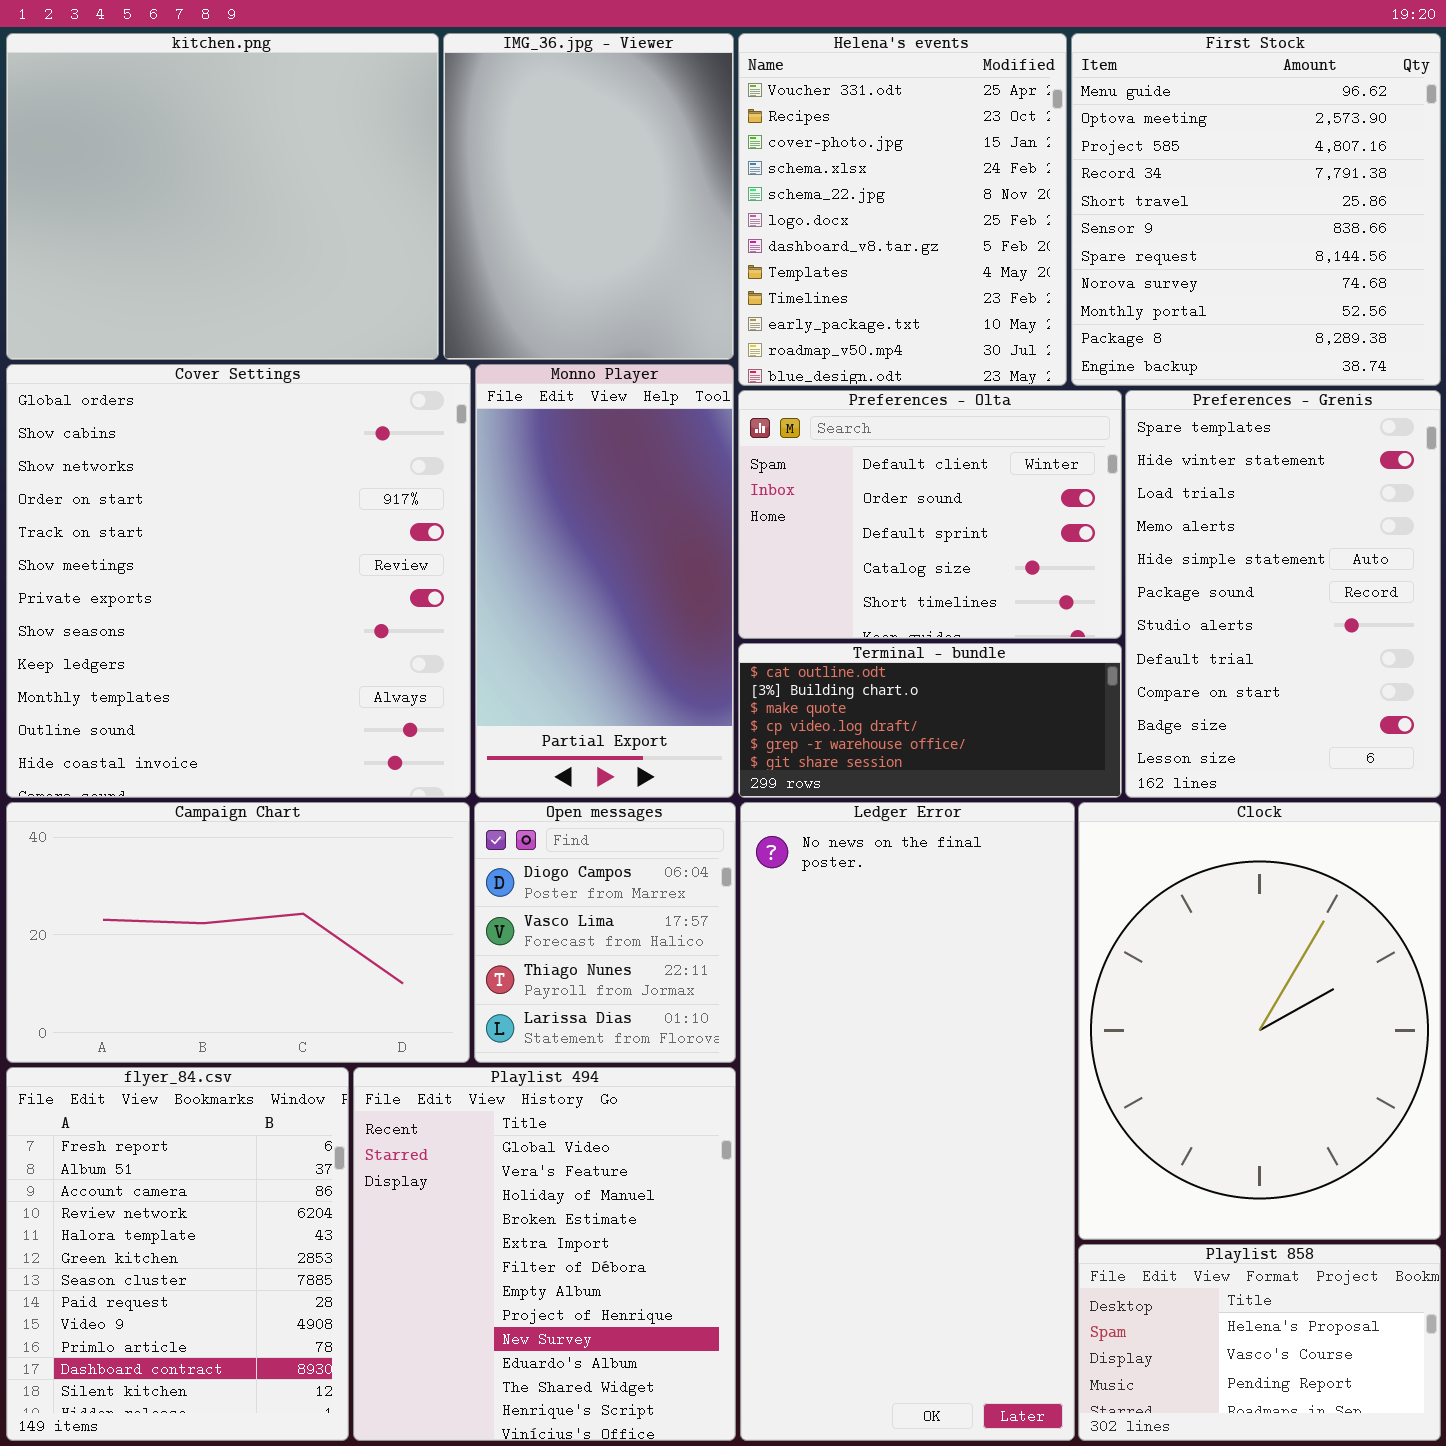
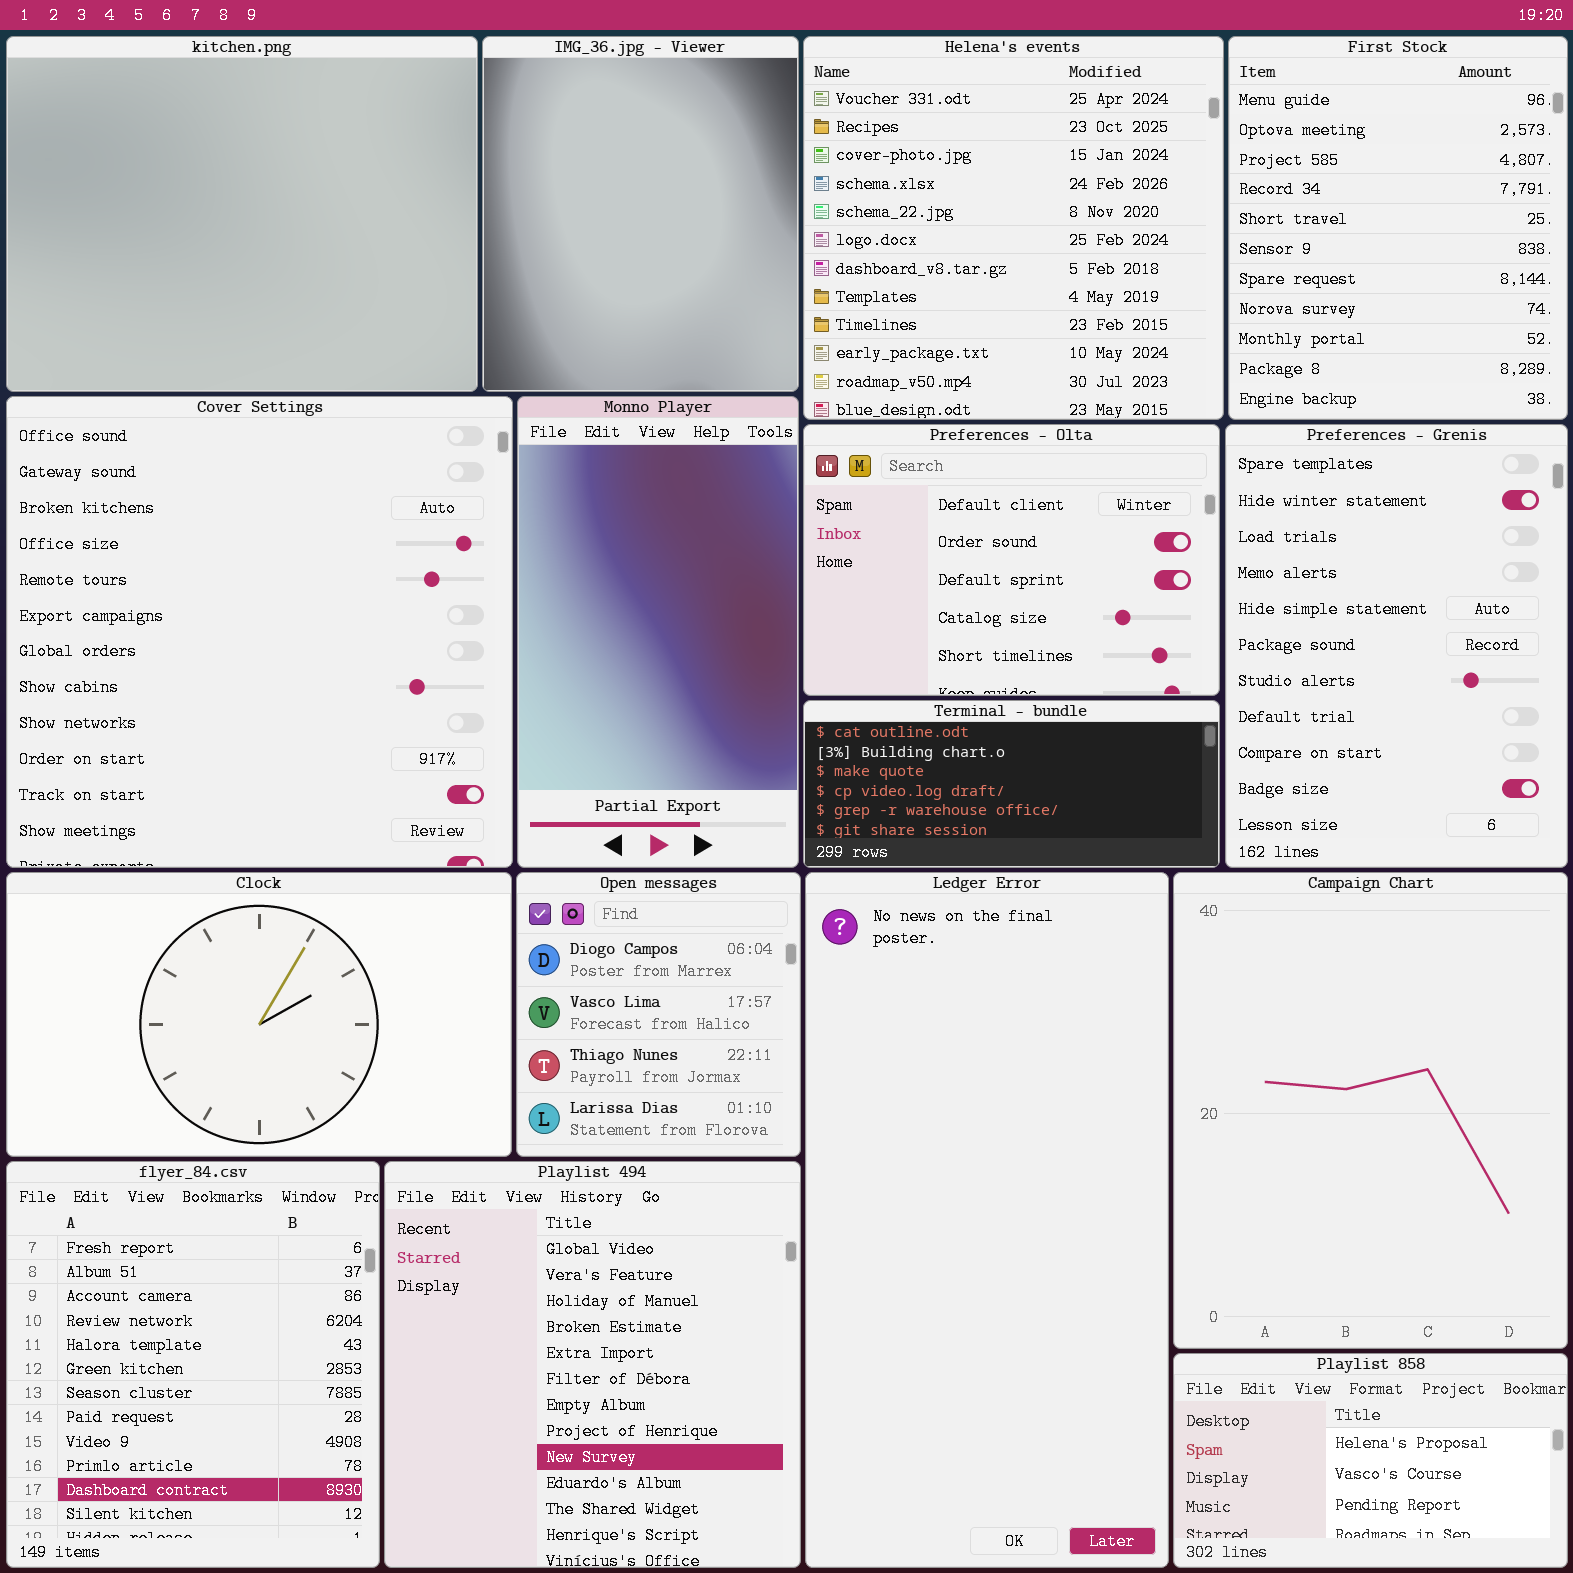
Helena's events: [738,33,1067,386] -> [803,36,1224,420], resized
First Stock: [1071,33,1441,386] -> [1228,36,1568,420], resized
Cover Settings: [6,364,471,798] -> [6,396,513,868], scrolled up 6 rows
Campaign Chart: [6,802,470,1063] -> [1173,872,1568,1349], moved, resized
Clock: [1078,802,1441,1240] -> [6,872,512,1157], moved, resized

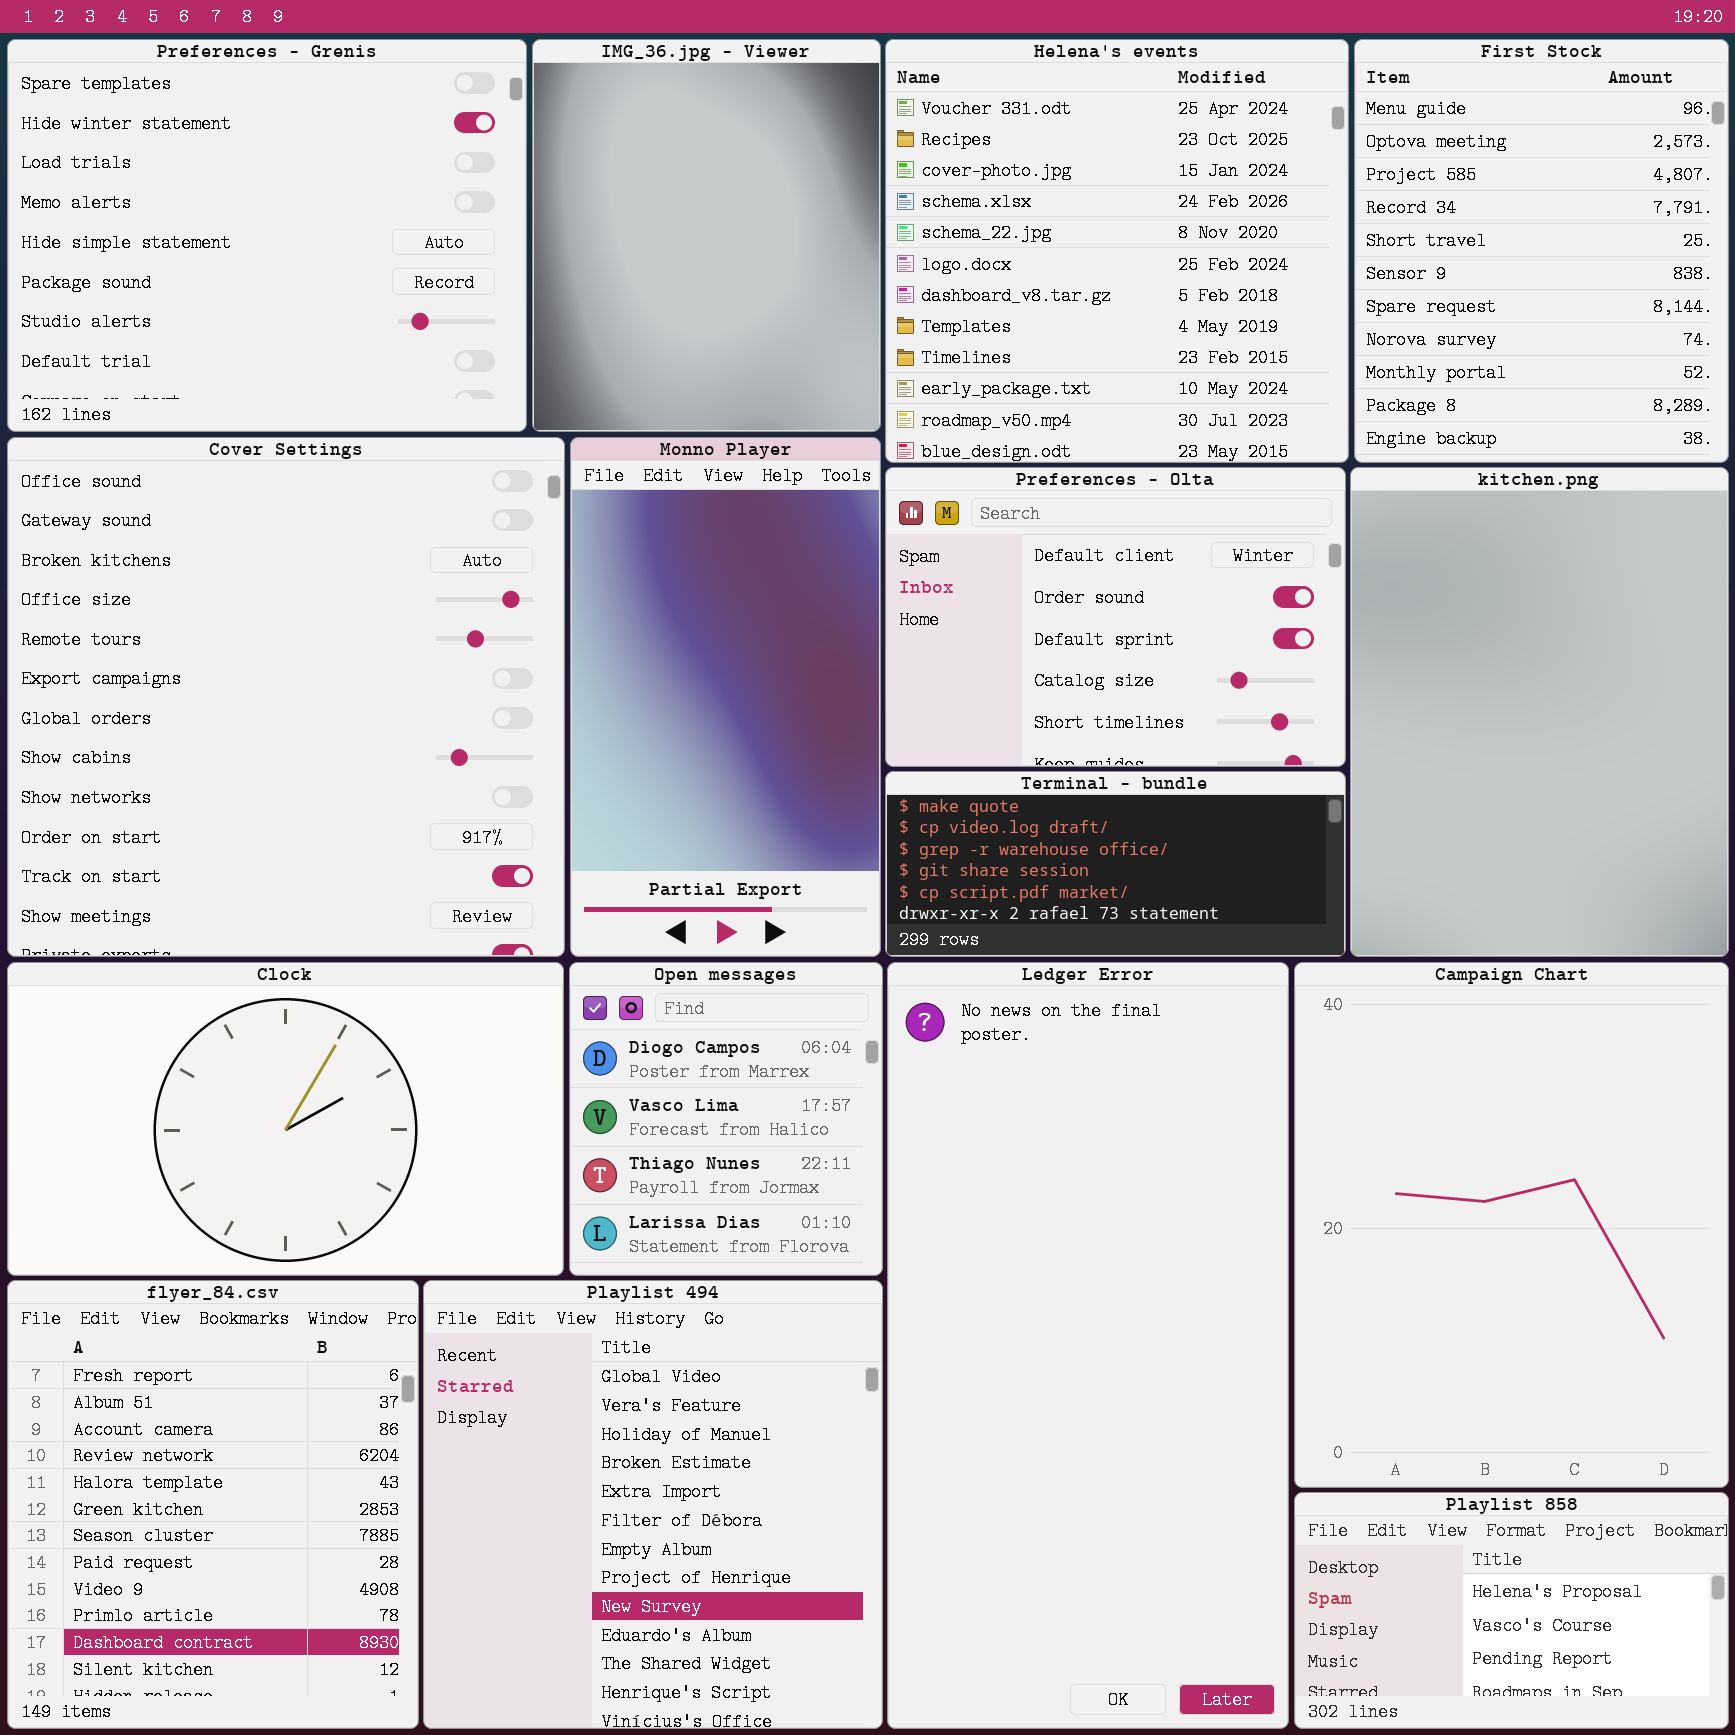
kitchen.png: [6,36,478,392] -> [1350,467,1729,957], moved, resized
Preferences - Grenis: [1225,424,1568,868] -> [7,39,527,432], moved, resized
Terminal - bundle: [803,700,1220,868] -> [885,771,1346,957], scrolled down 2 rows

